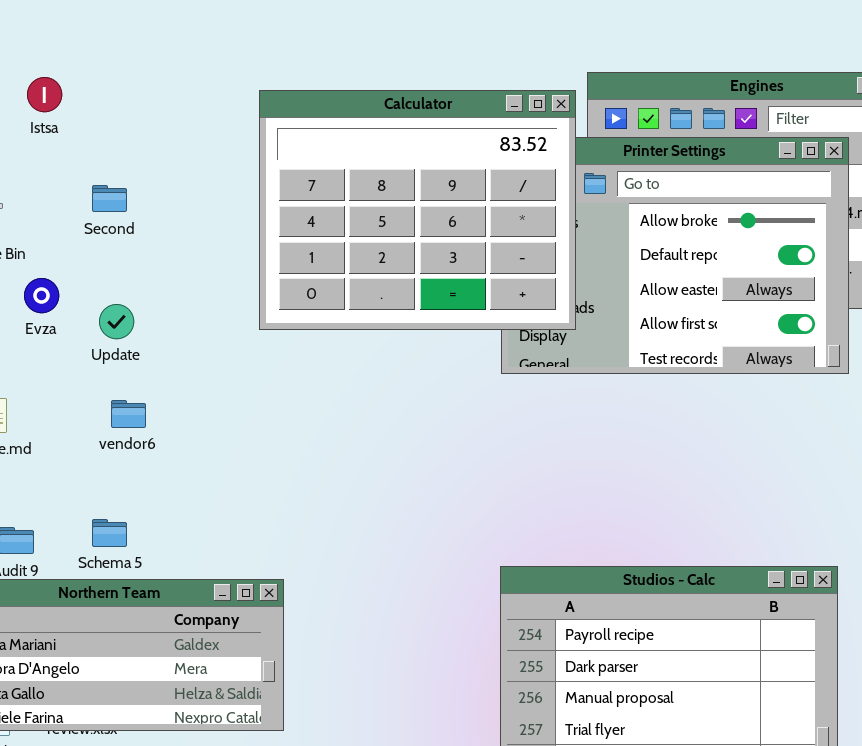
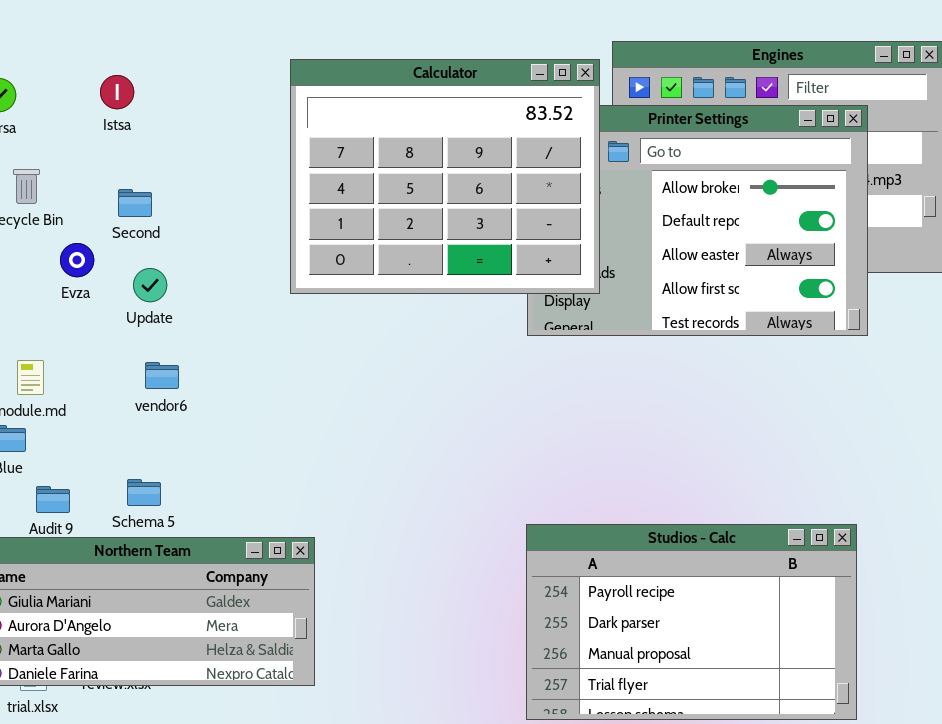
Istsa: [27,77,62,112] -> [100,75,134,109], moved
Second: [92,185,127,212] -> [118,189,152,217], moved

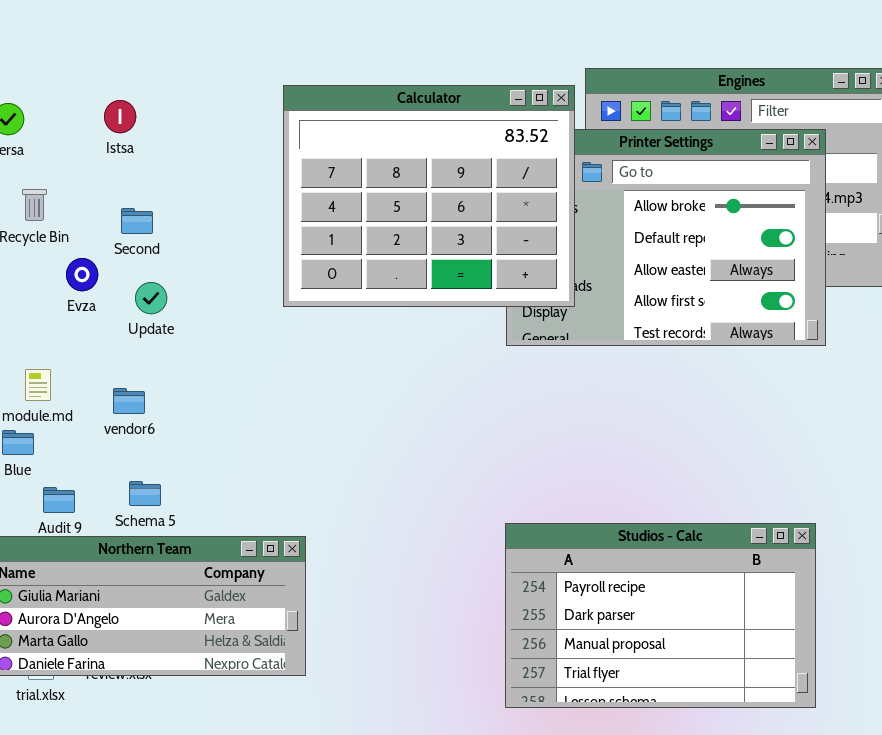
vendor6: [145,362,179,389] -> [113,388,145,414], moved

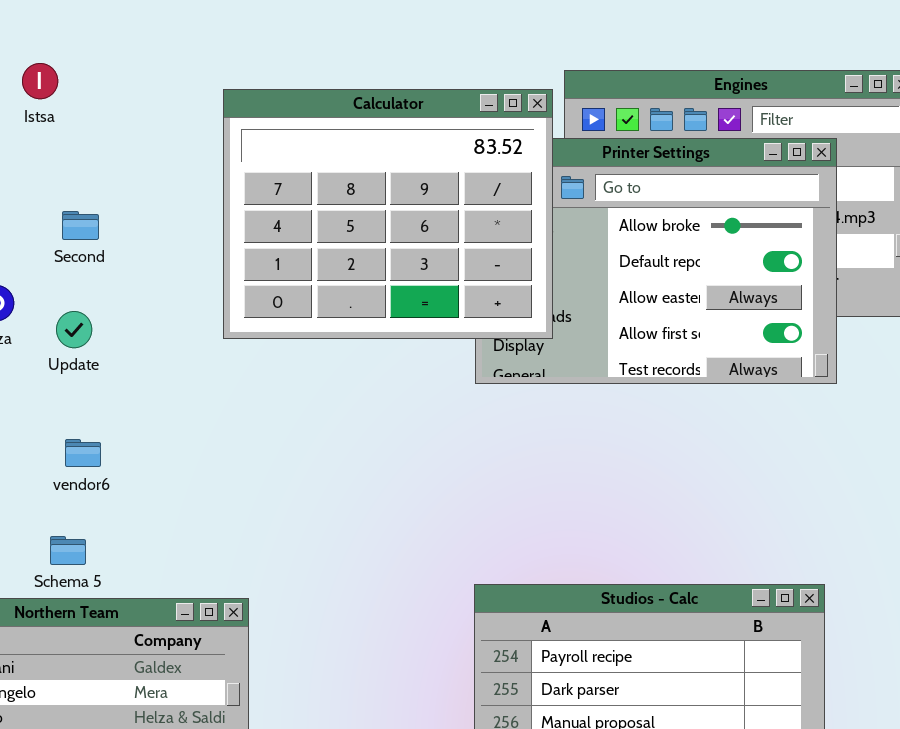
Istsa: [104,100,136,133] -> [22,63,58,99], moved
Second: [121,208,153,234] -> [62,211,99,240], moved
vendor6: [113,388,145,414] -> [65,439,101,467], moved

